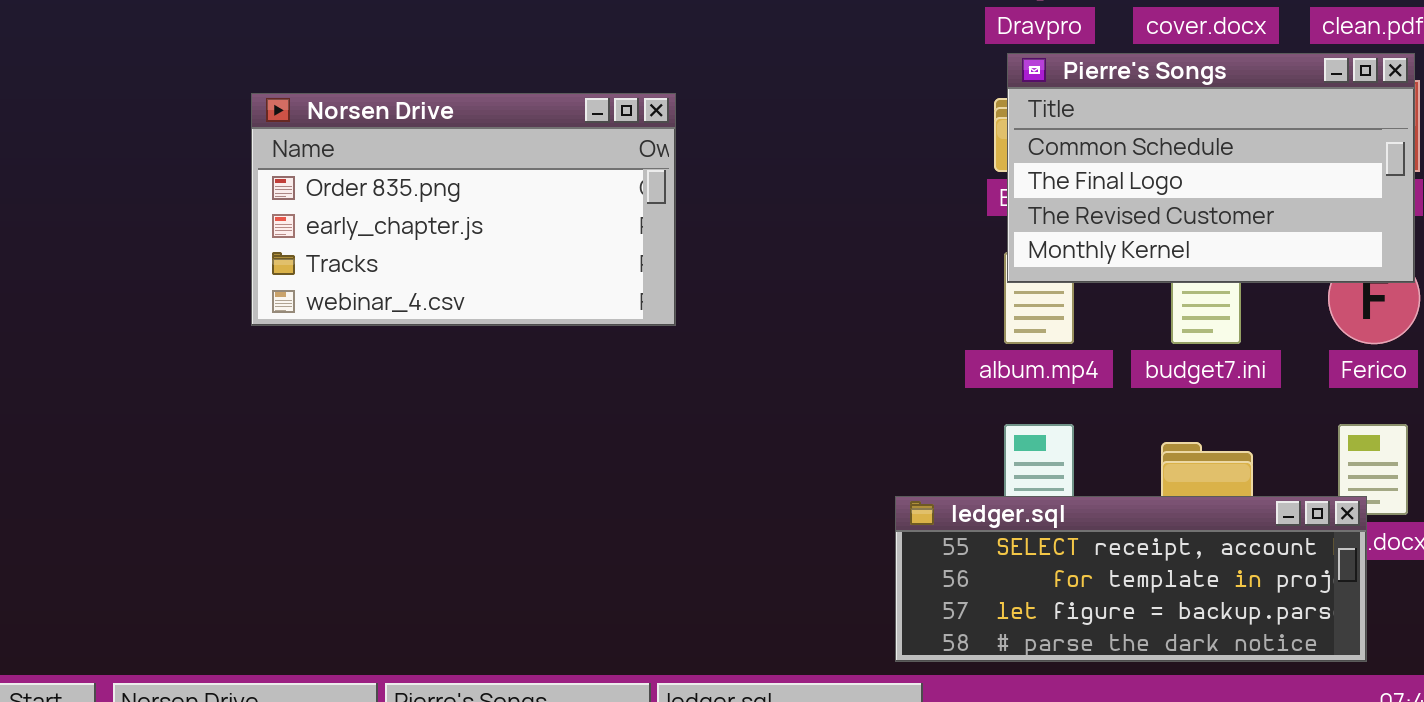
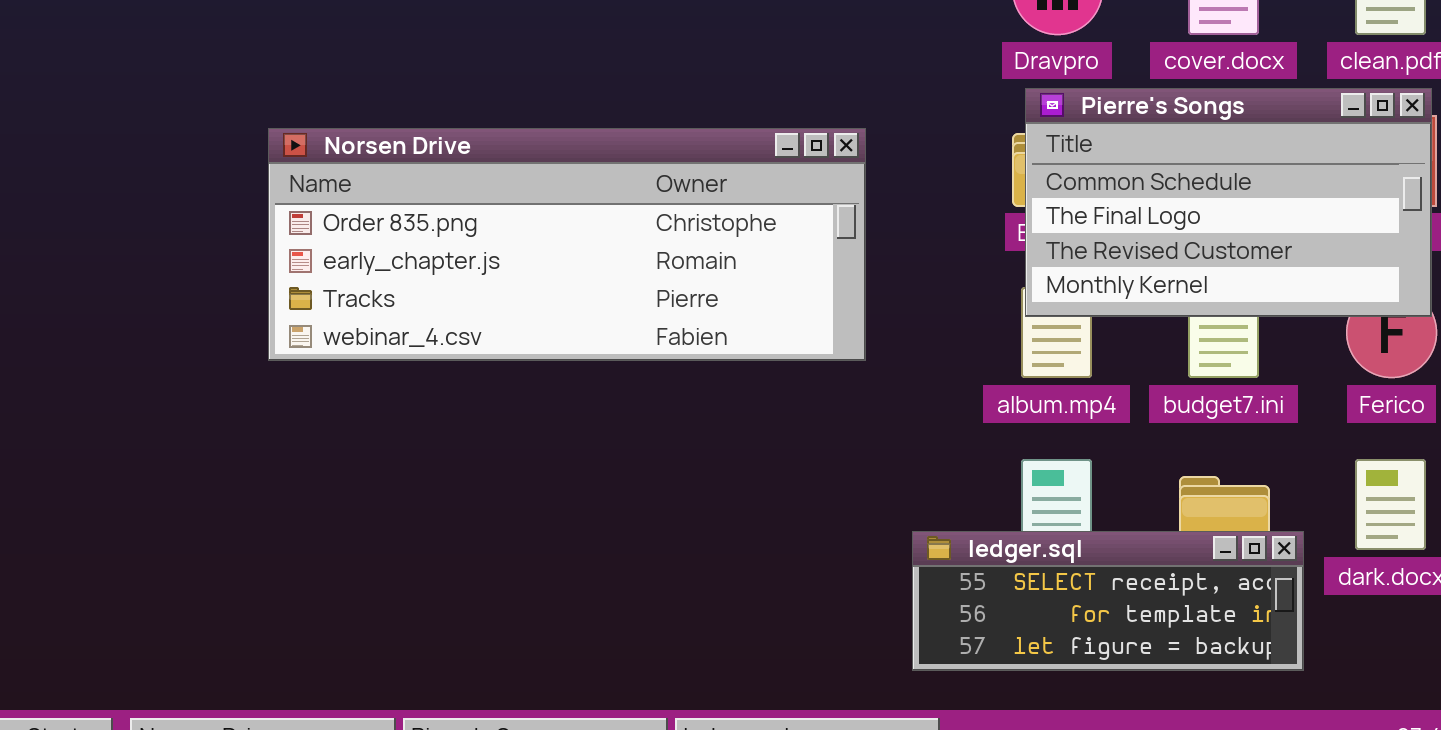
Norsen Drive: [251,93,676,326] -> [268,128,866,361], resized
ledger.sql: [895,496,1367,662] -> [912,531,1304,671], resized

